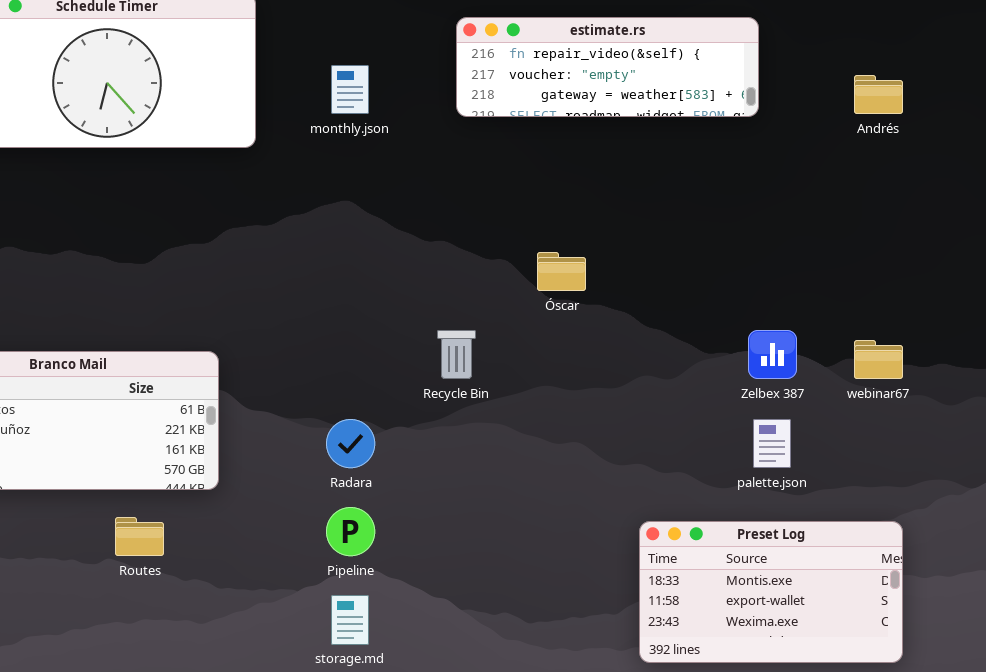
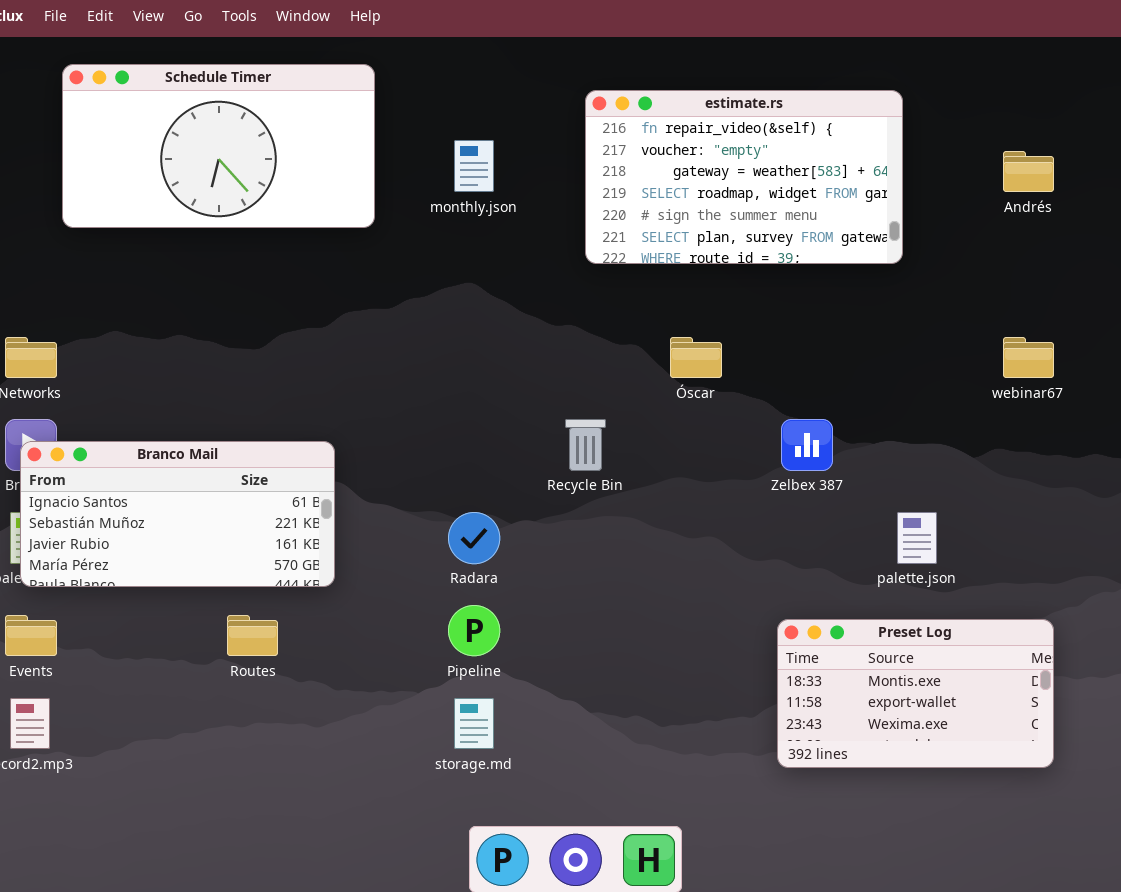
estimate.rs: [456,17,759,117] -> [585,90,903,264], resized
Zelbex 387: [748,330,797,379] -> [781,419,833,471], moved
webinar67: [854,340,903,379] -> [1003,337,1054,378], moved

